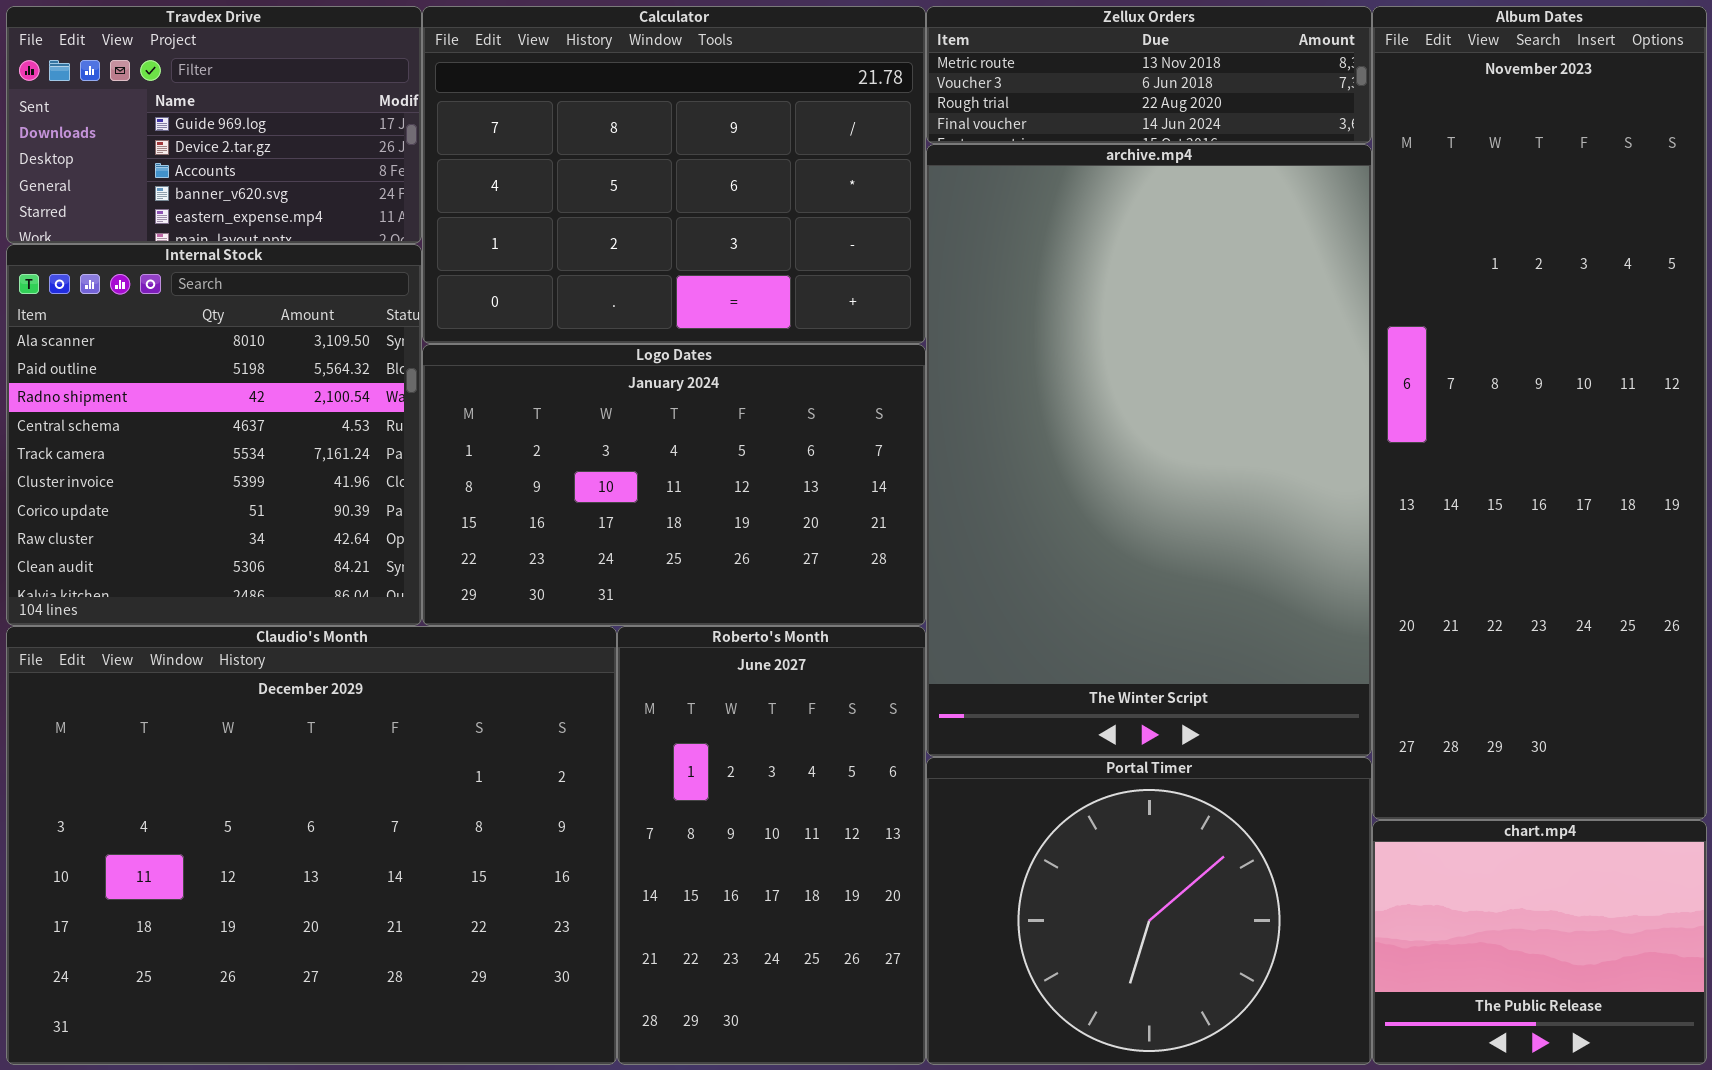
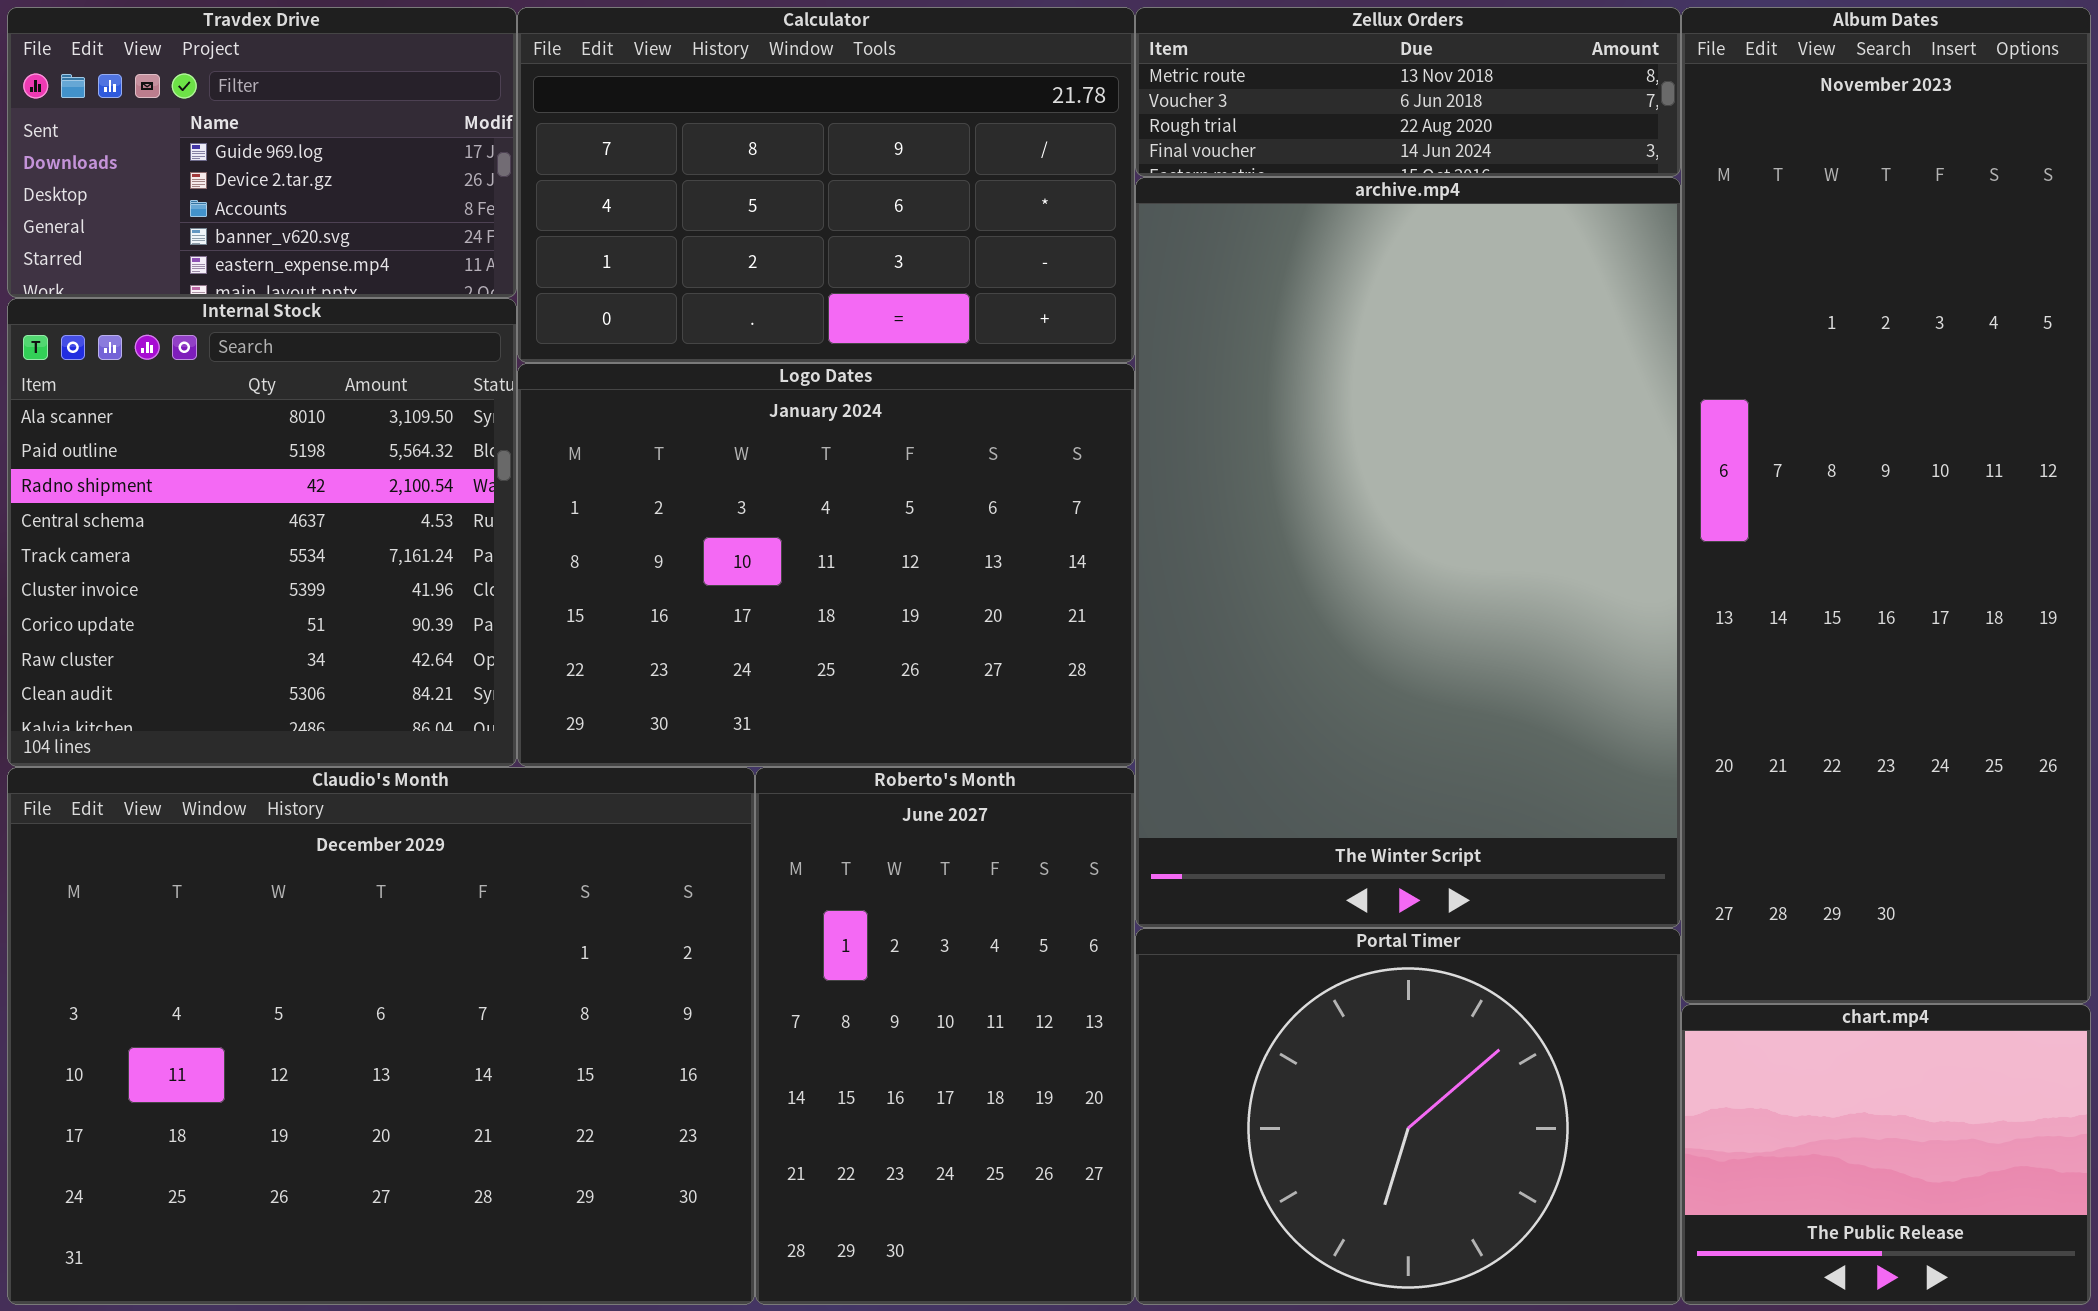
Calculator: [422,6,926,344] -> [517,7,1135,363], resized
Logo Dates: [422,344,926,626] -> [517,363,1135,767], resized

